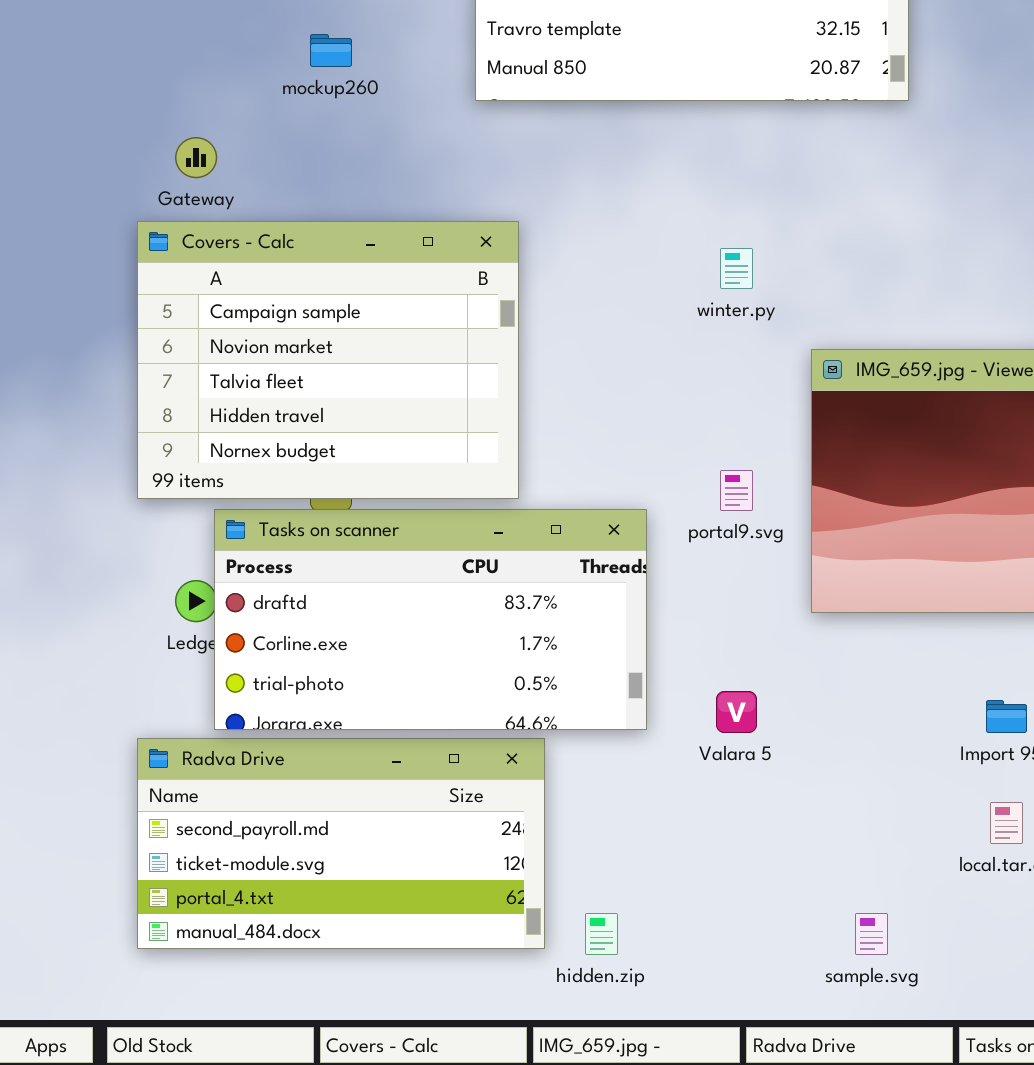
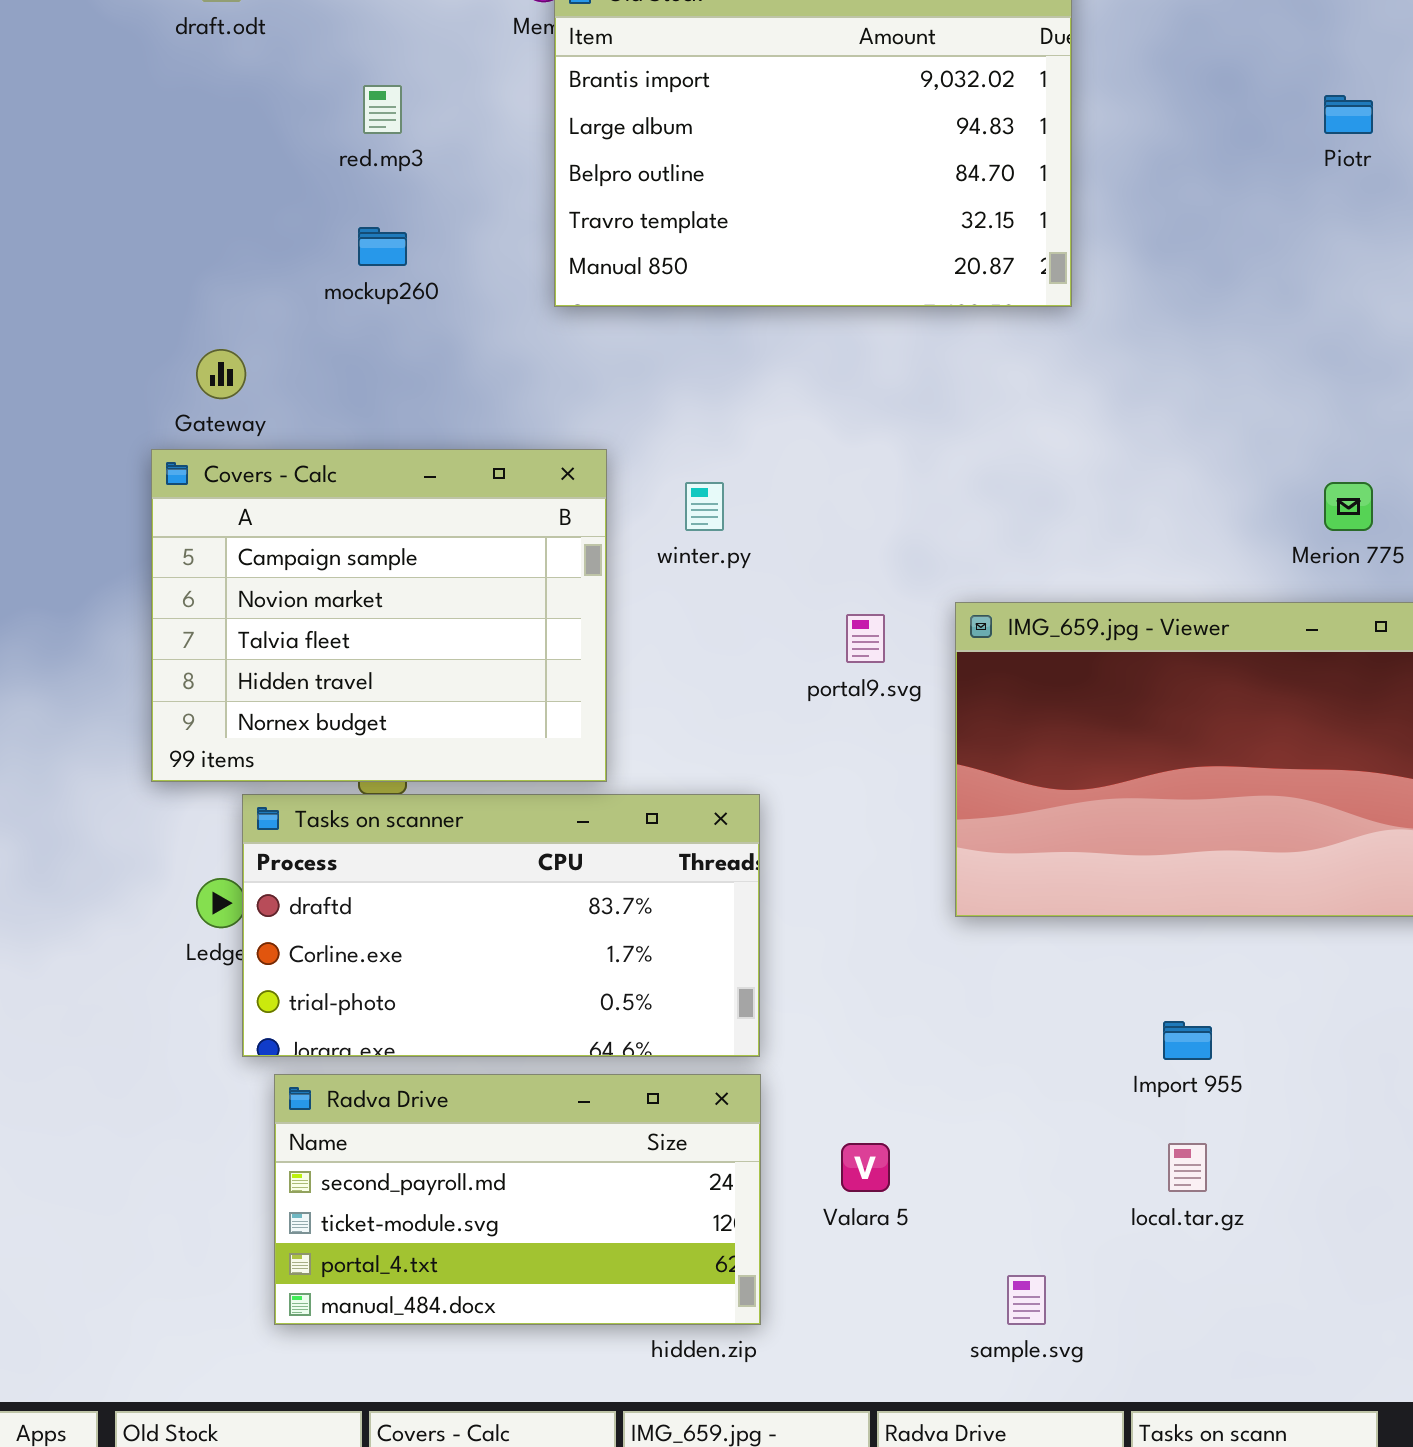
winter.py: [720,248,753,289] -> [685,482,724,531], moved
portal9.svg: [720,470,753,511] -> [846,614,885,663], moved
Valara 5: [716,691,757,733] -> [841,1143,890,1192], moved
Radva Drive: [137,738,545,949] -> [274,1074,761,1325], moved

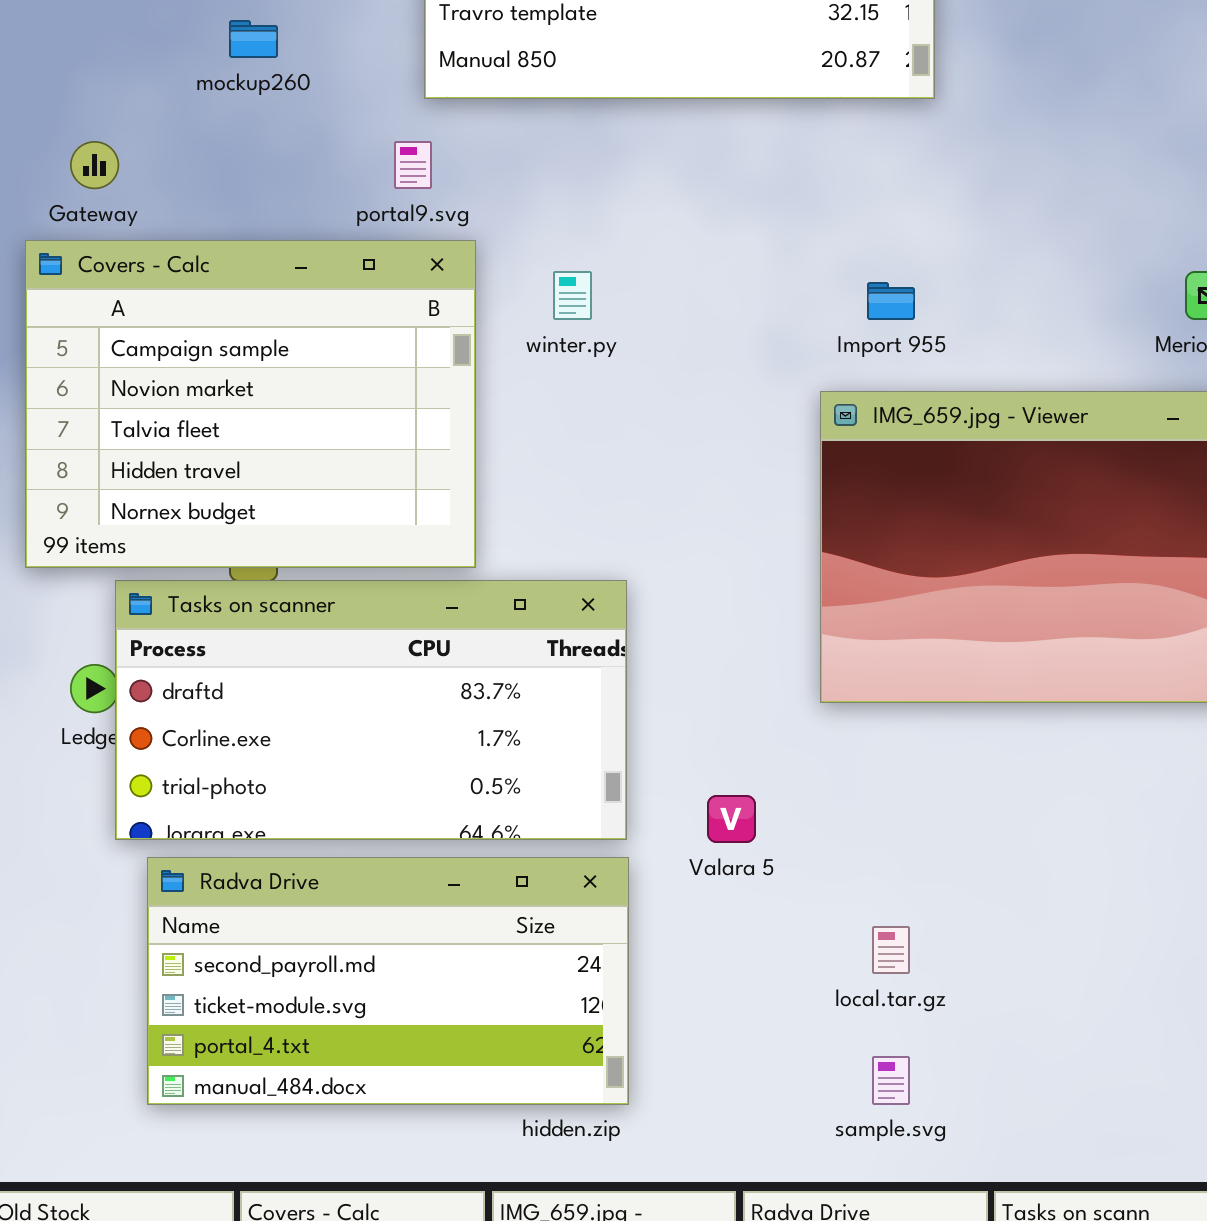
portal9.svg: [846,614,885,663] -> [394,141,432,189], moved
Import 955: [1163,1021,1212,1060] -> [867,282,915,320], moved
Valara 5: [841,1143,890,1192] -> [707,795,756,843], moved
local.tar.gz: [1168,1143,1207,1192] -> [872,926,910,974], moved

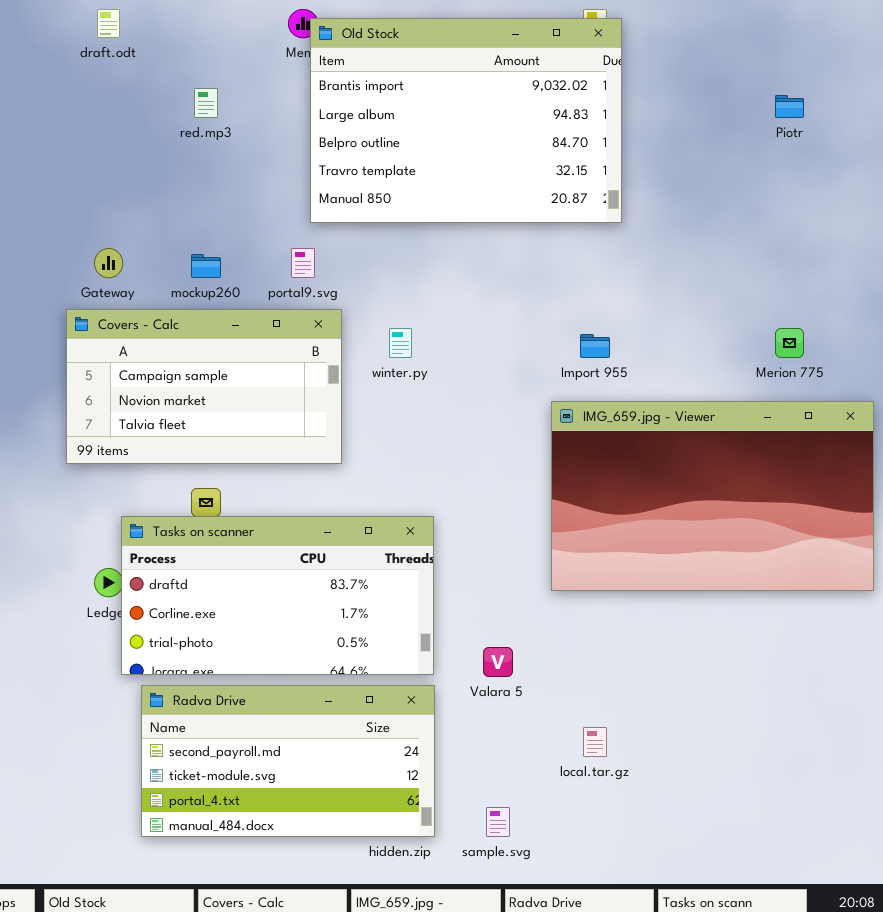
mockup260: [229,20,278,58] -> [191,254,221,278], moved
Covers - Calc: [25,240,476,568] -> [66,309,342,464], resized
sample.svg: [872,1056,910,1105] -> [486,807,510,837], moved

